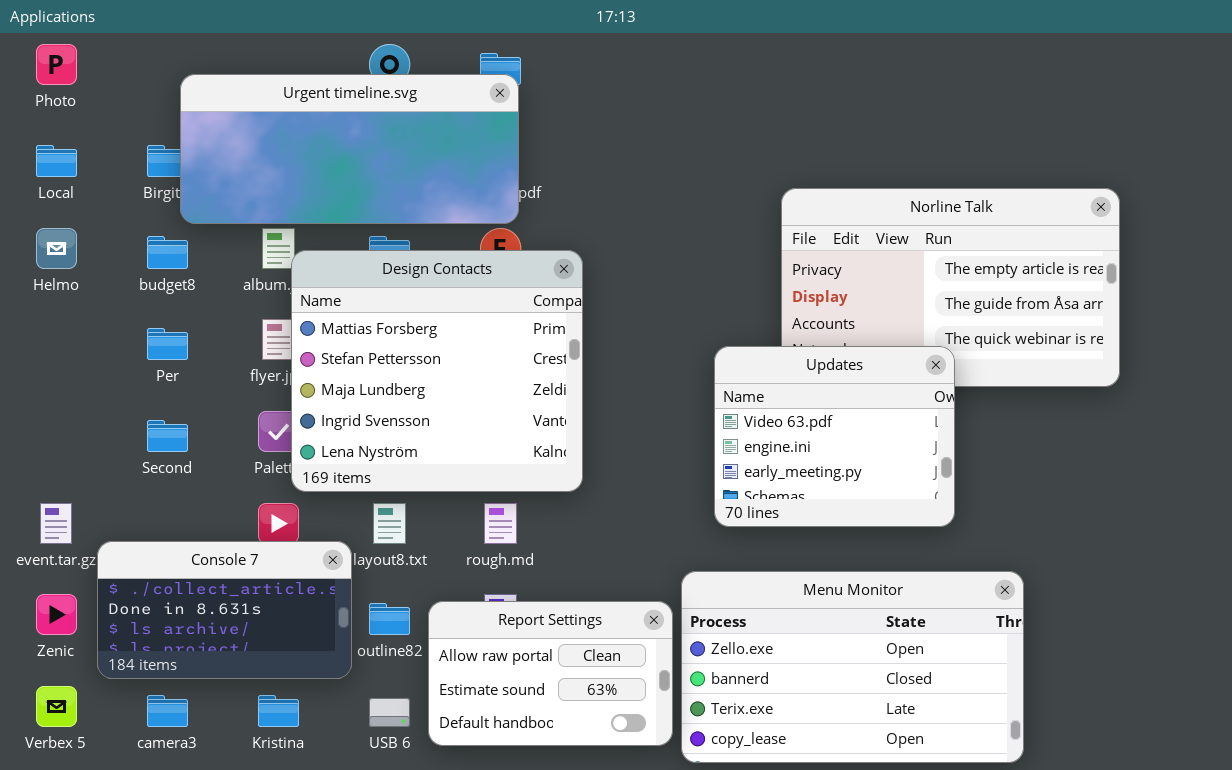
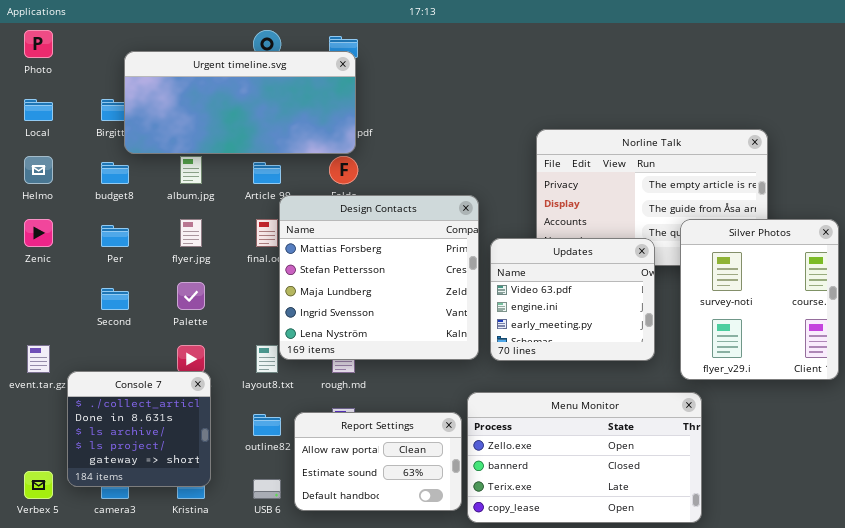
Design Contacts: [291,250,583,492] -> [279,195,479,360], moved
Silver Photos: none -> [680,219,839,380], opened
Console 7: [97,541,352,679] -> [67,371,211,487], resized
Zenic: [36,594,77,635] -> [24,219,53,247], moved

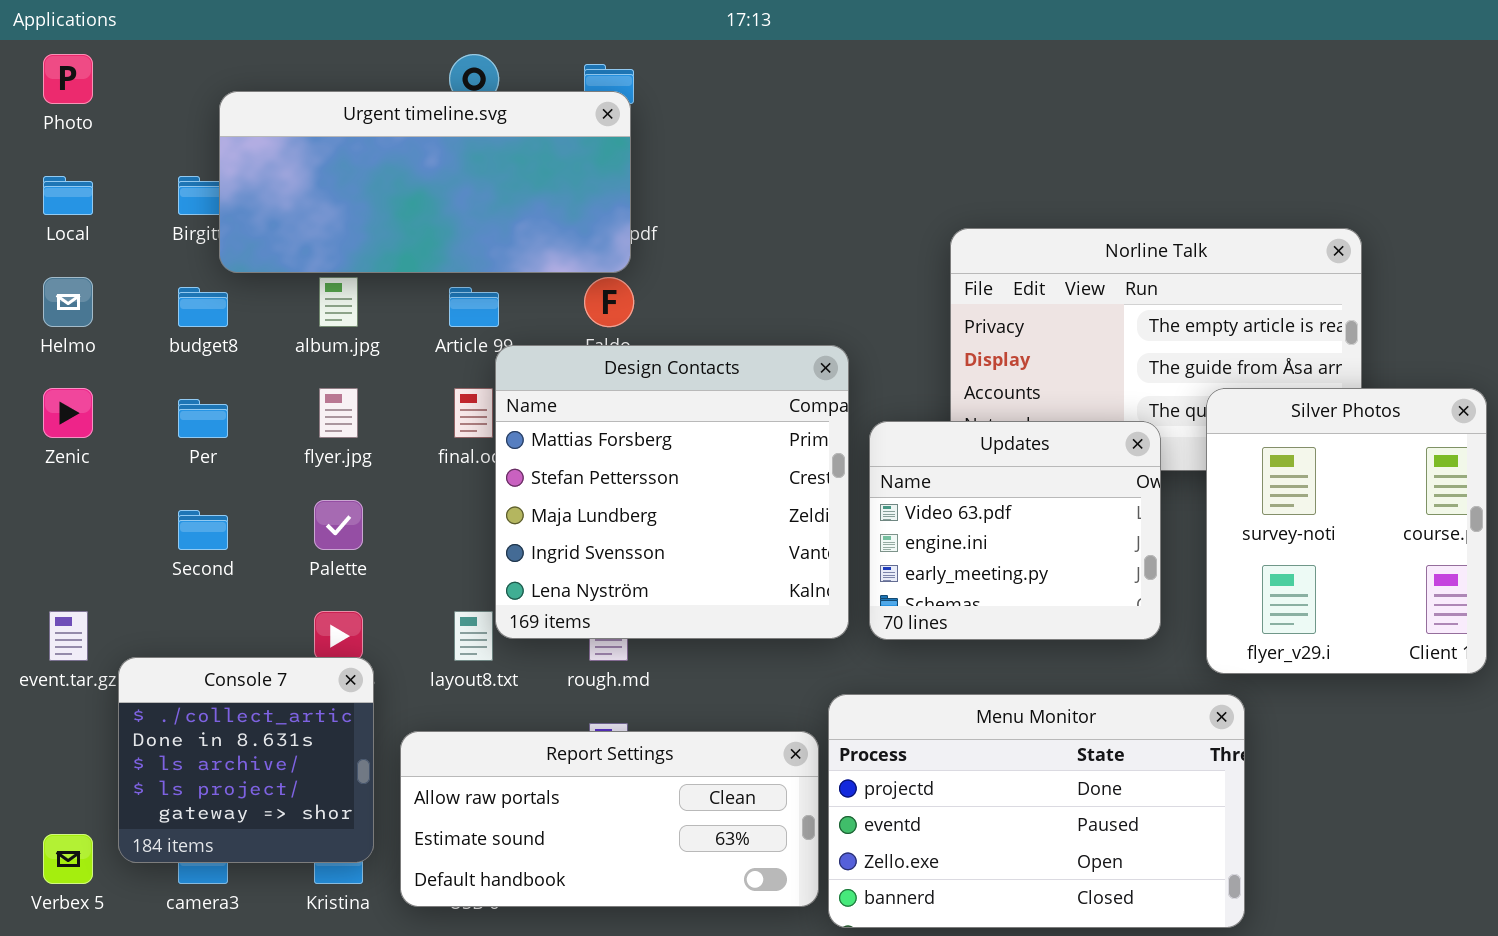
Menu Monitor: [467,392,702,523] -> [828,694,1245,928], scrolled up 2 rows
Report Settings: [294,412,462,511] -> [400,731,819,907], resized

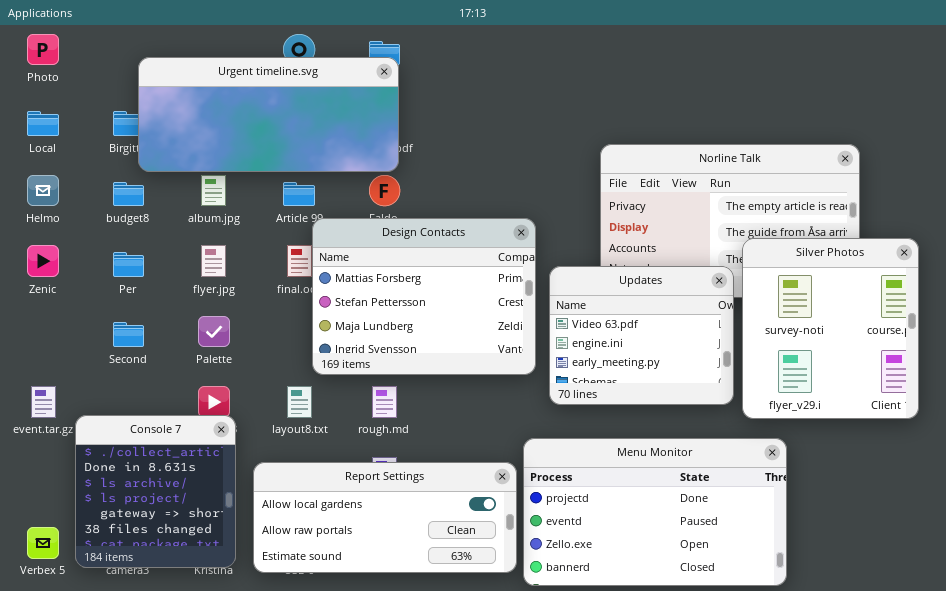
Design Contacts: [495,345,849,639] -> [312,218,536,375], resized
Silver Photos: [1206,388,1487,674] -> [742,238,919,419], moved
Console 7: [118,657,374,863] -> [75,415,236,568], resized
Report Settings: [400,731,819,907] -> [253,462,517,573], scrolled up 1 row

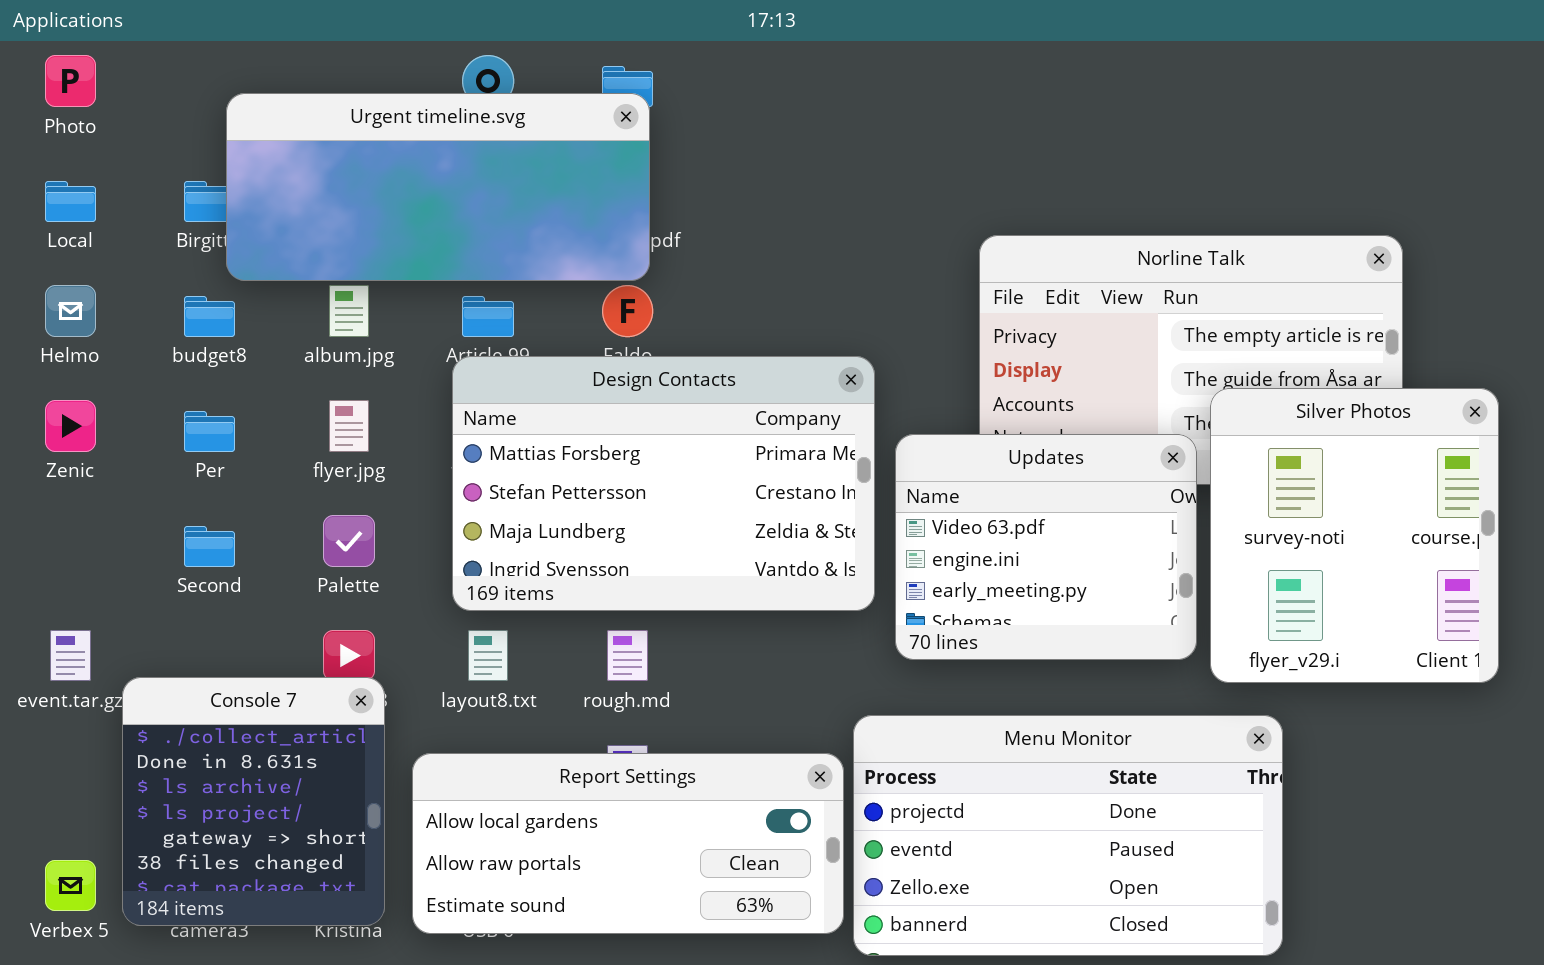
Design Contacts: [312,218,536,375] -> [452,356,875,611], resized

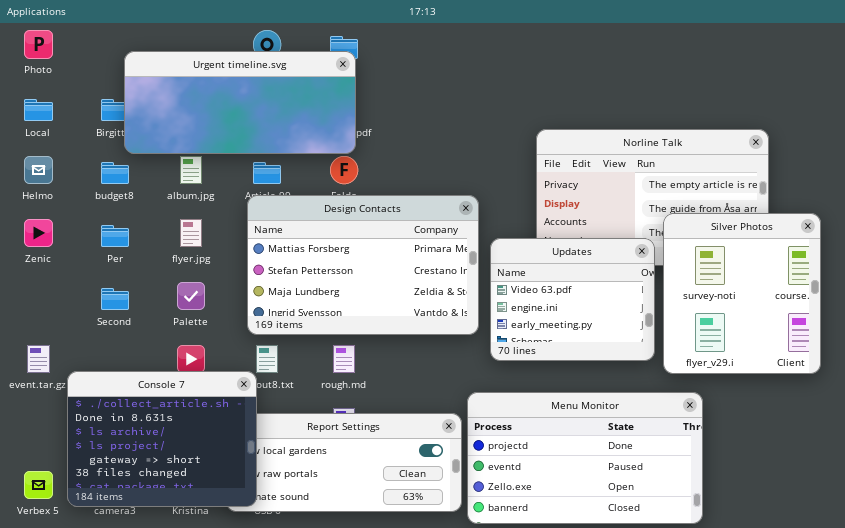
Console 7: [122,677,385,926] -> [67,371,257,507], resized

